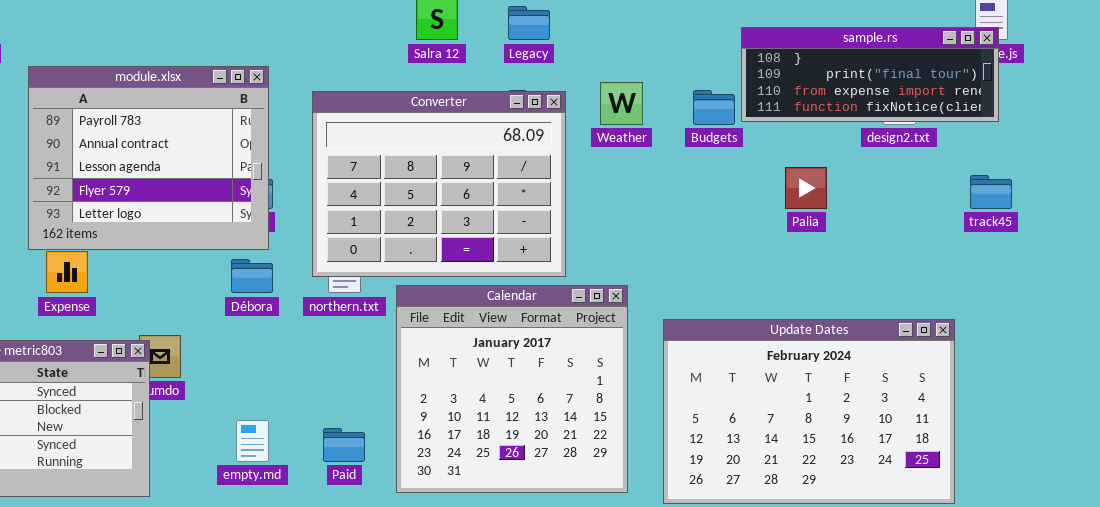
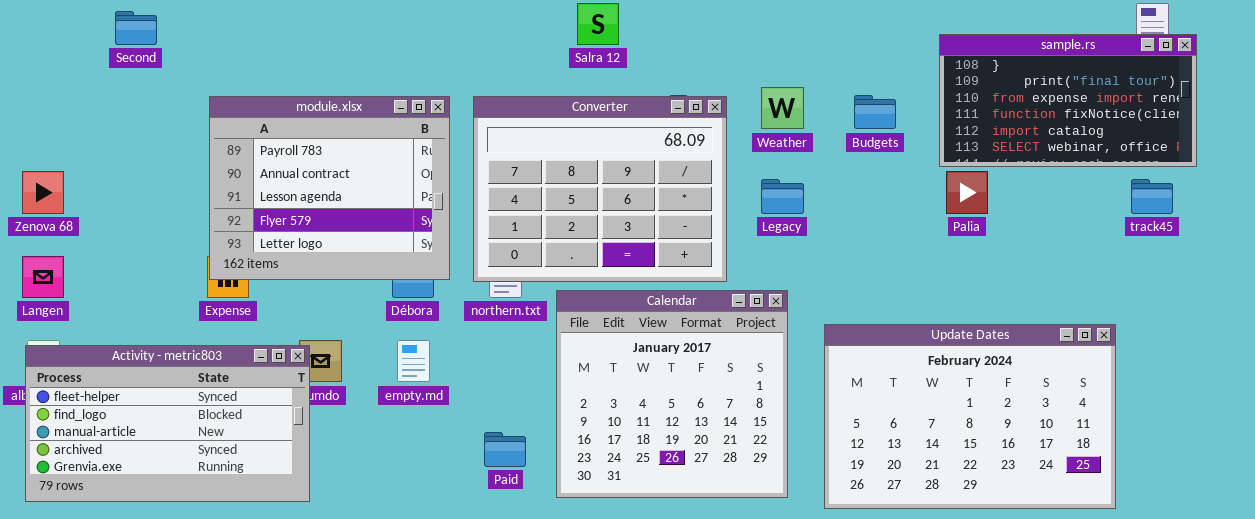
Legacy: [508,6,550,40] -> [761,179,804,214], moved
sample.rs: [741,27,999,122] -> [939,34,1197,167], moved, resized
module.xlsx: [28,66,269,250] -> [209,96,450,280], moved
empty.md: [236,420,269,462] -> [397,340,430,382], moved

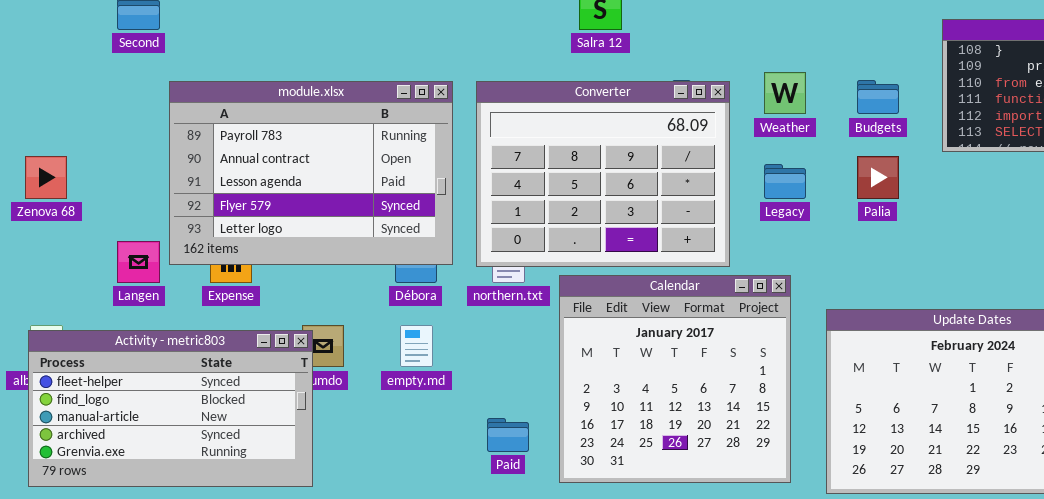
module.xlsx: [209,96,450,280] -> [169,81,453,265], resized
Palia: [946,171,988,214] -> [857,156,899,199], moved
Langen: [22,256,64,298] -> [117,241,160,283], moved

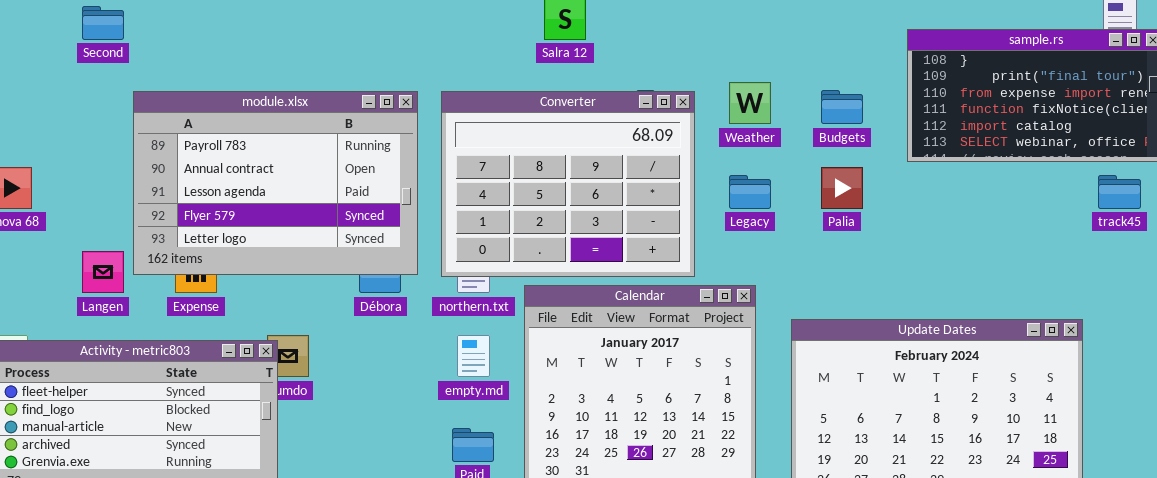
empty.md: [400,325,433,367] -> [457,335,490,377], moved

